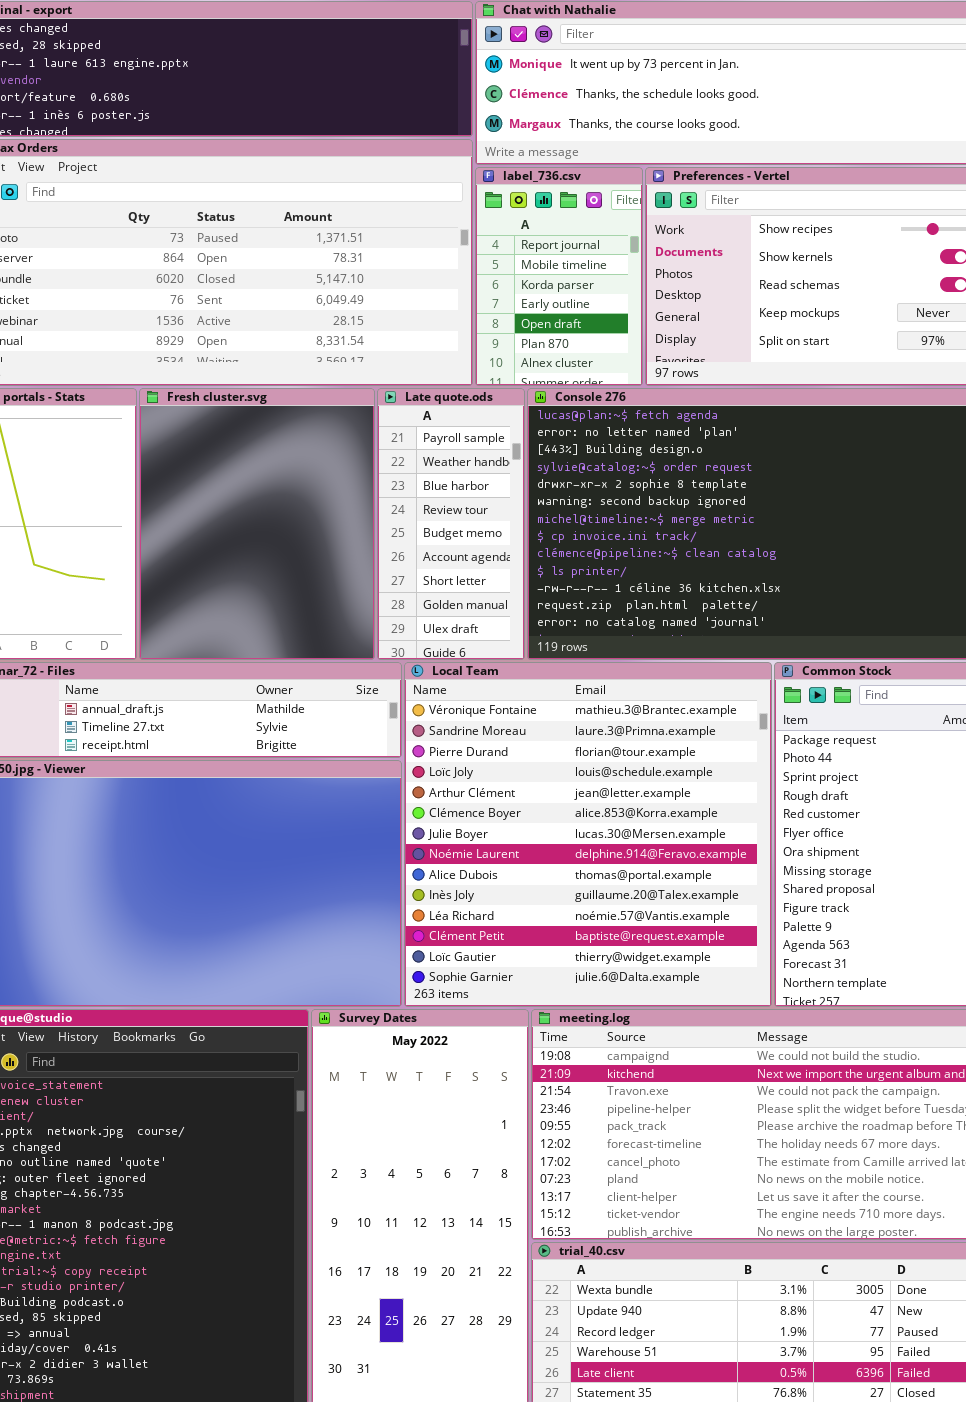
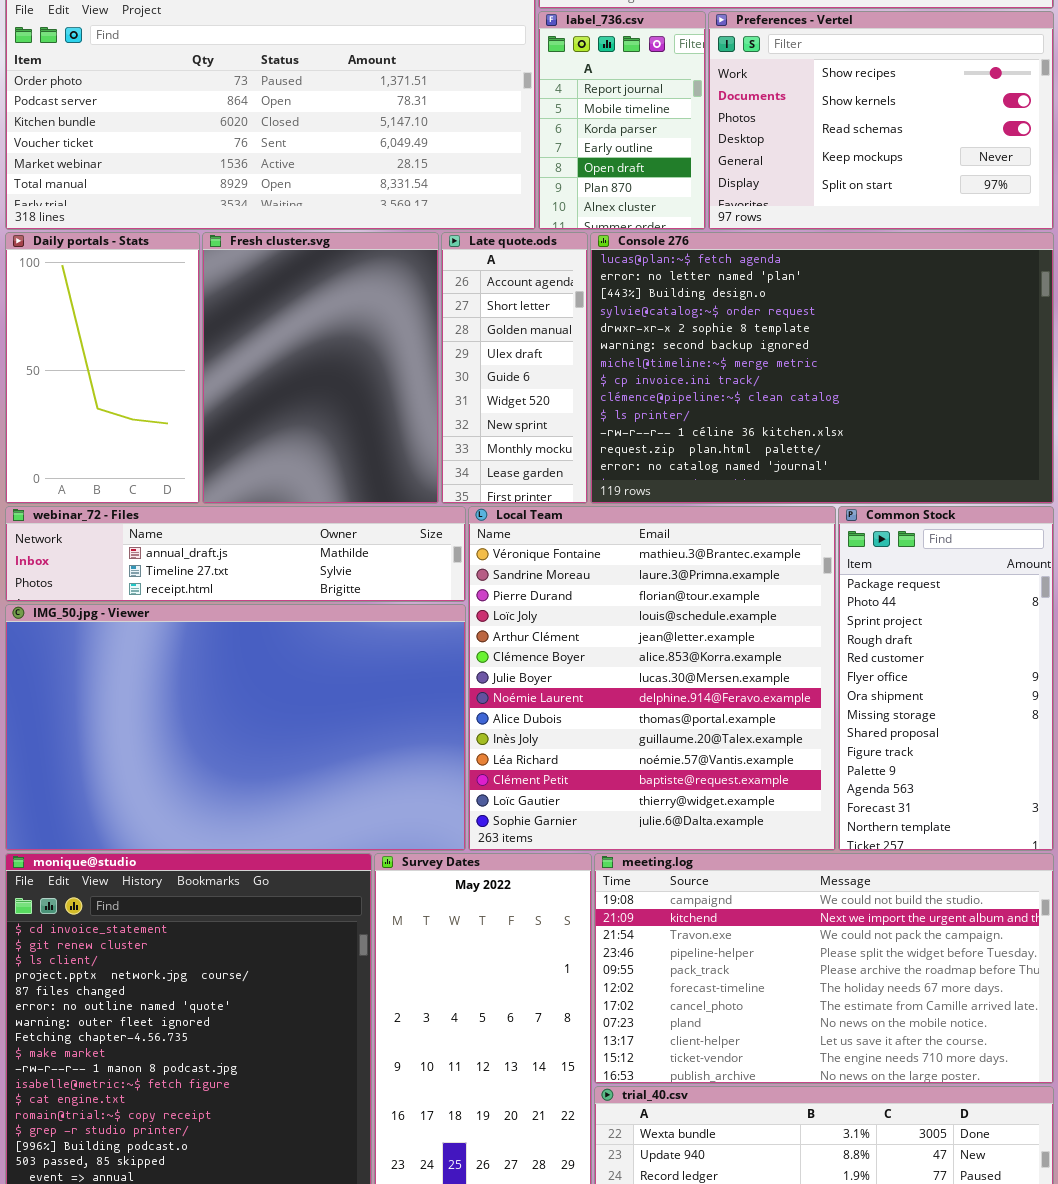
Late quote.ods: [377,388,525,660] -> [441,232,588,504], scrolled down 5 rows

